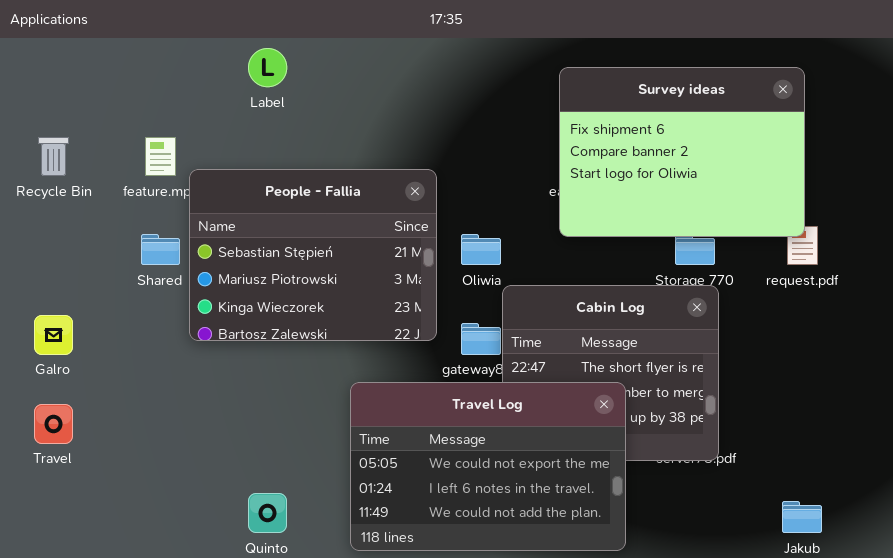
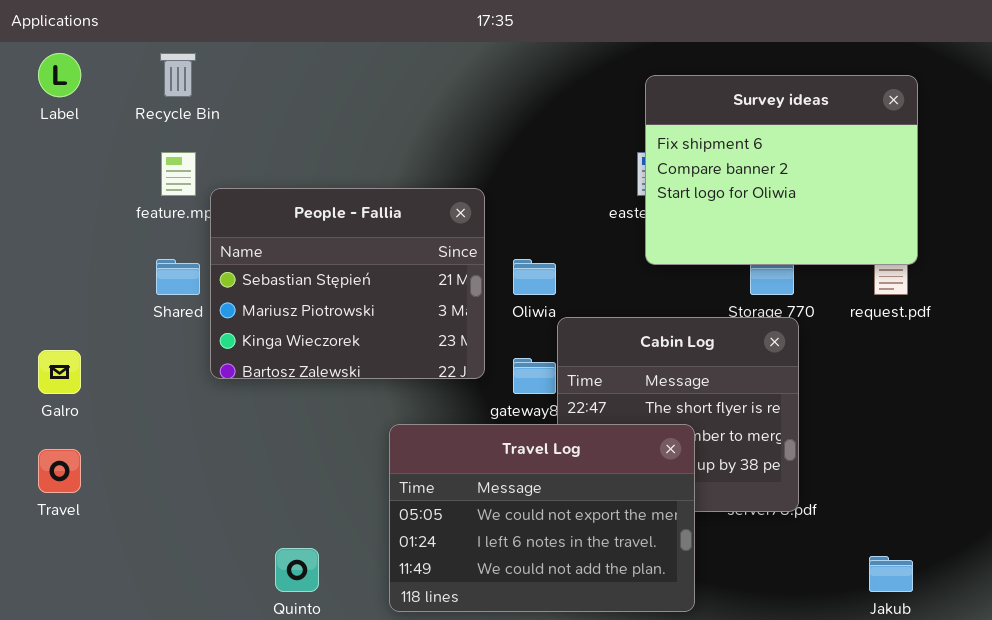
Label: [248,48,287,87] -> [38,53,81,97], moved
Survey ideas: [559,67,805,237] -> [645,75,918,265], moved
Recycle Bin: [38,137,69,176] -> [160,53,196,97], moved

